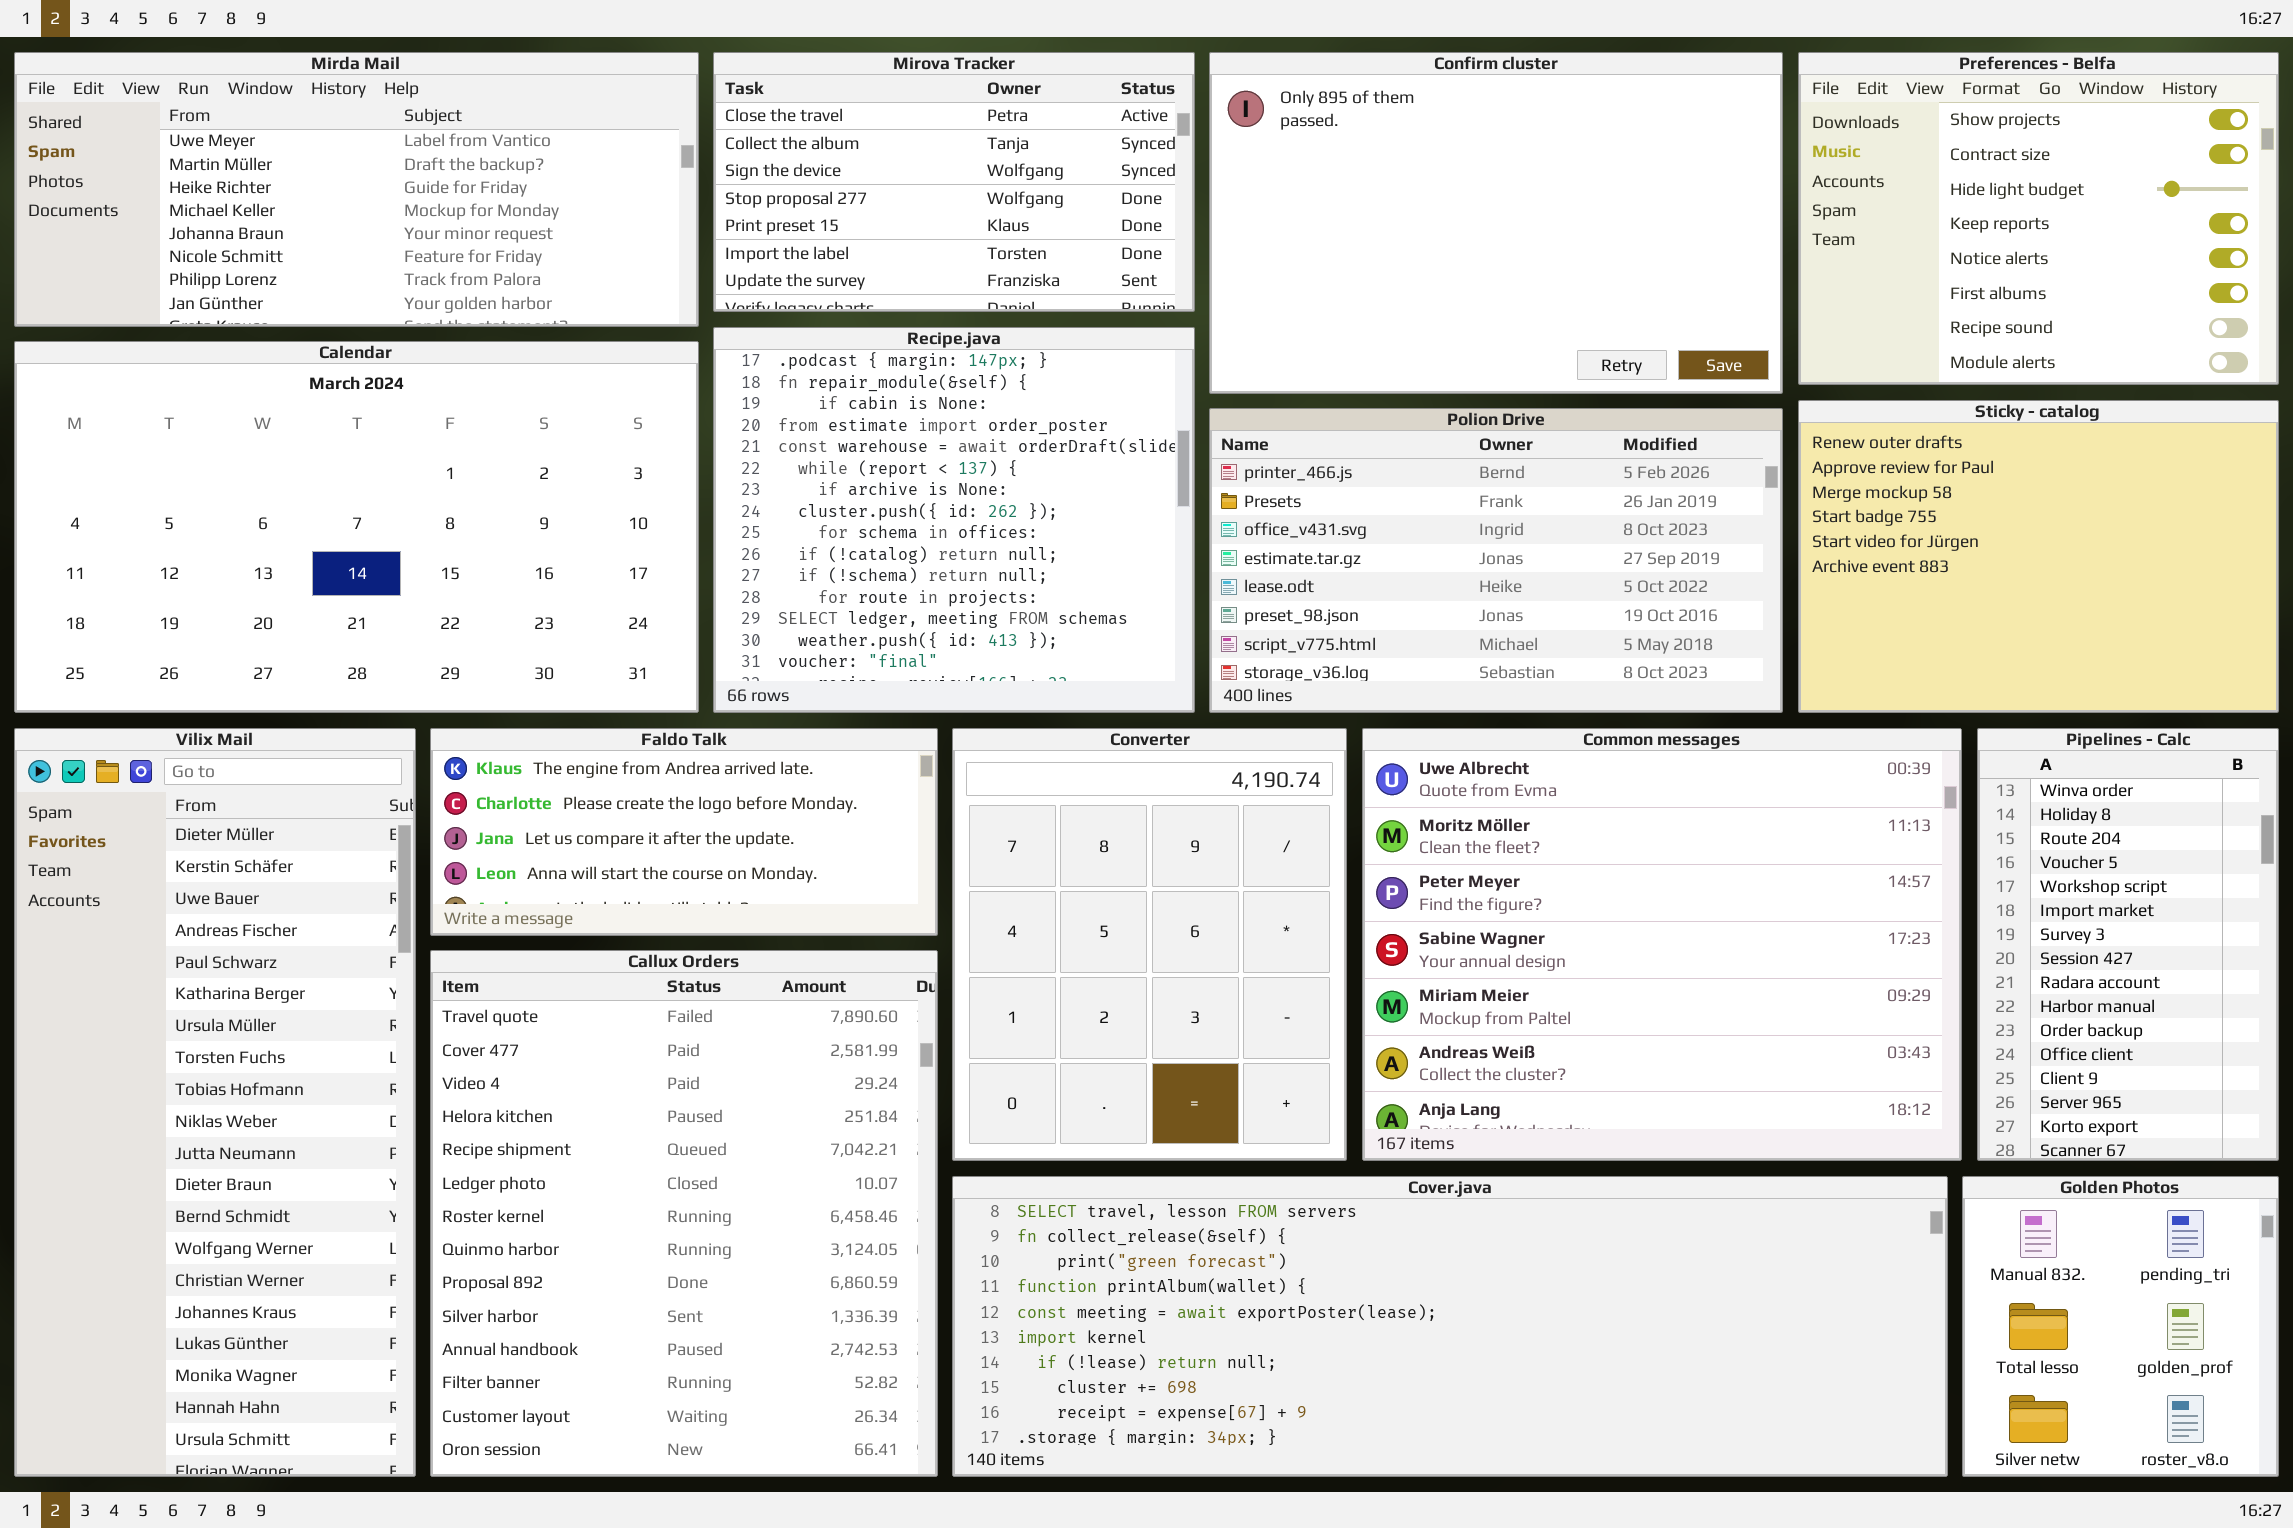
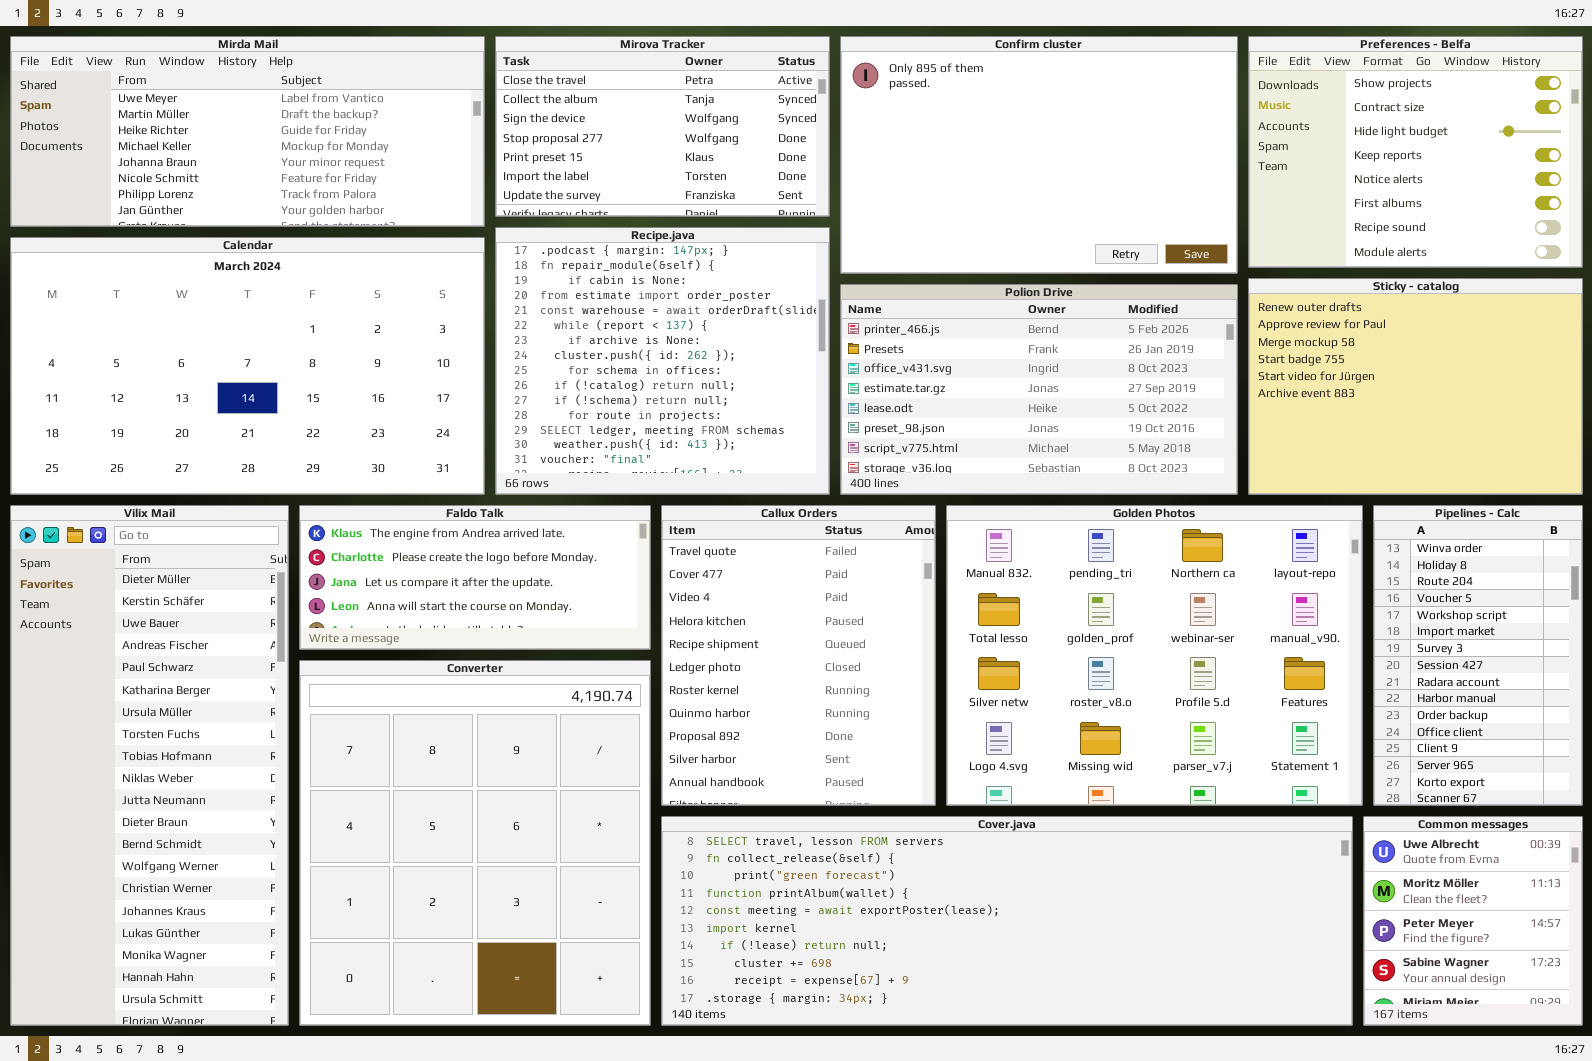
Converter: [952,728,1347,1161] -> [299,660,651,1026], moved, resized
Common messages: [1362,728,1962,1161] -> [1363,816,1583,1026], moved, resized
Callux Orders: [430,950,938,1477] -> [661,505,936,806], moved, resized
Golden Photos: [1962,1176,2279,1477] -> [946,505,1363,806], moved, resized

